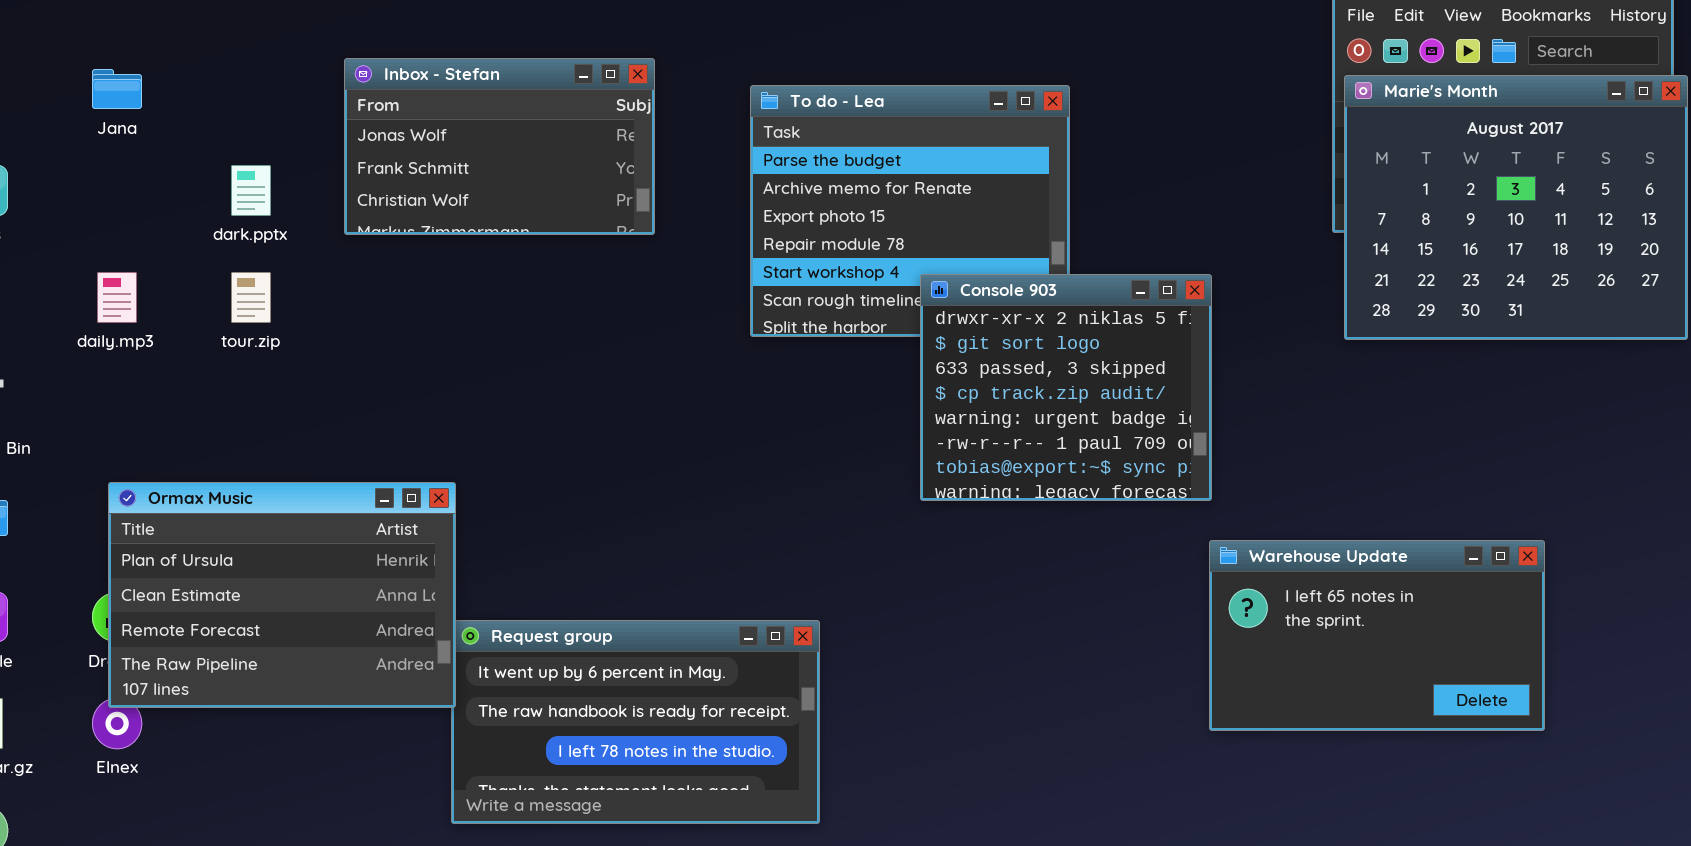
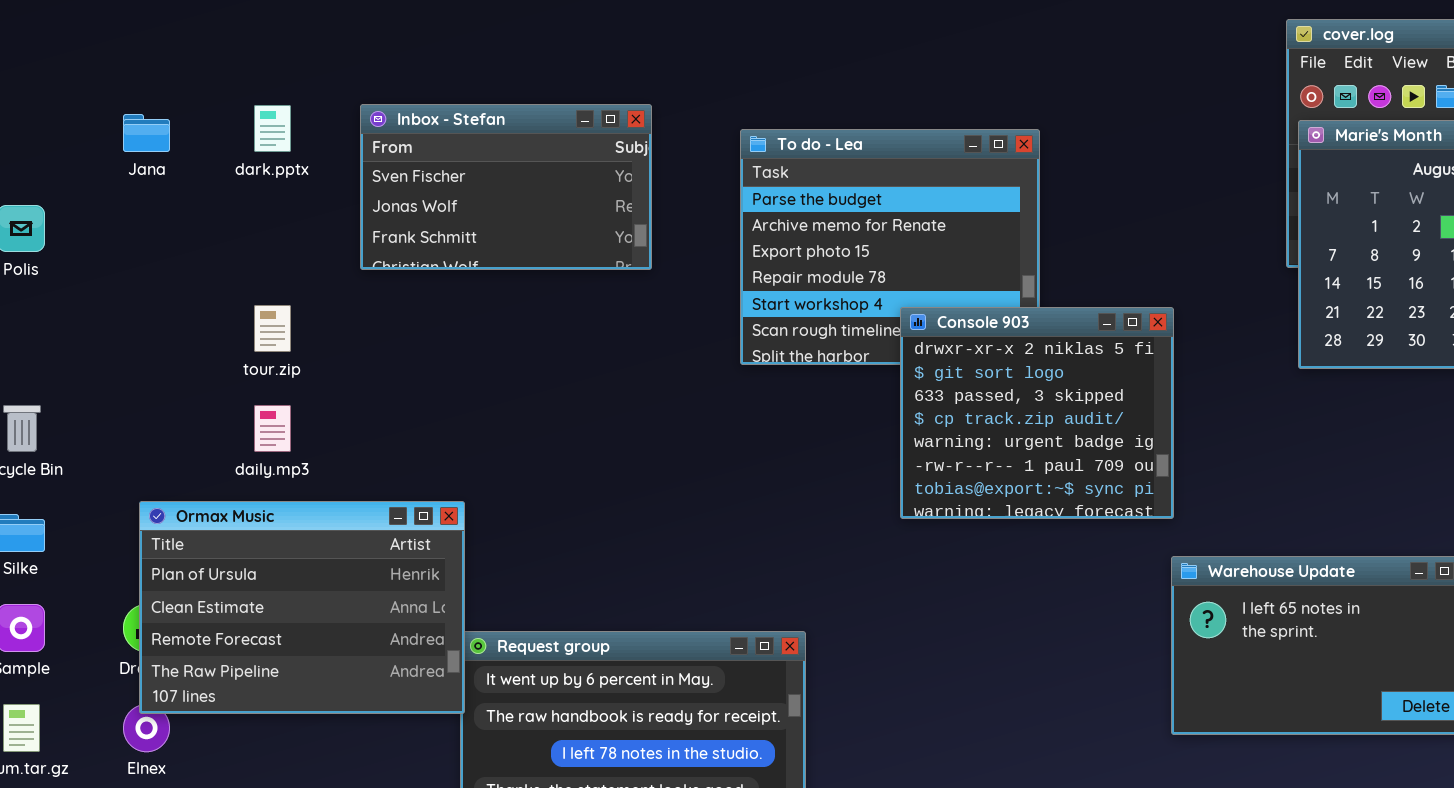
Inbox - Stefan: [344,58,655,235] -> [360,104,652,270], scrolled up 1 row
dark.pptx: [231,165,271,216] -> [254,105,291,152], moved
daily.mp3: [97,272,137,323] -> [254,405,291,452], moved

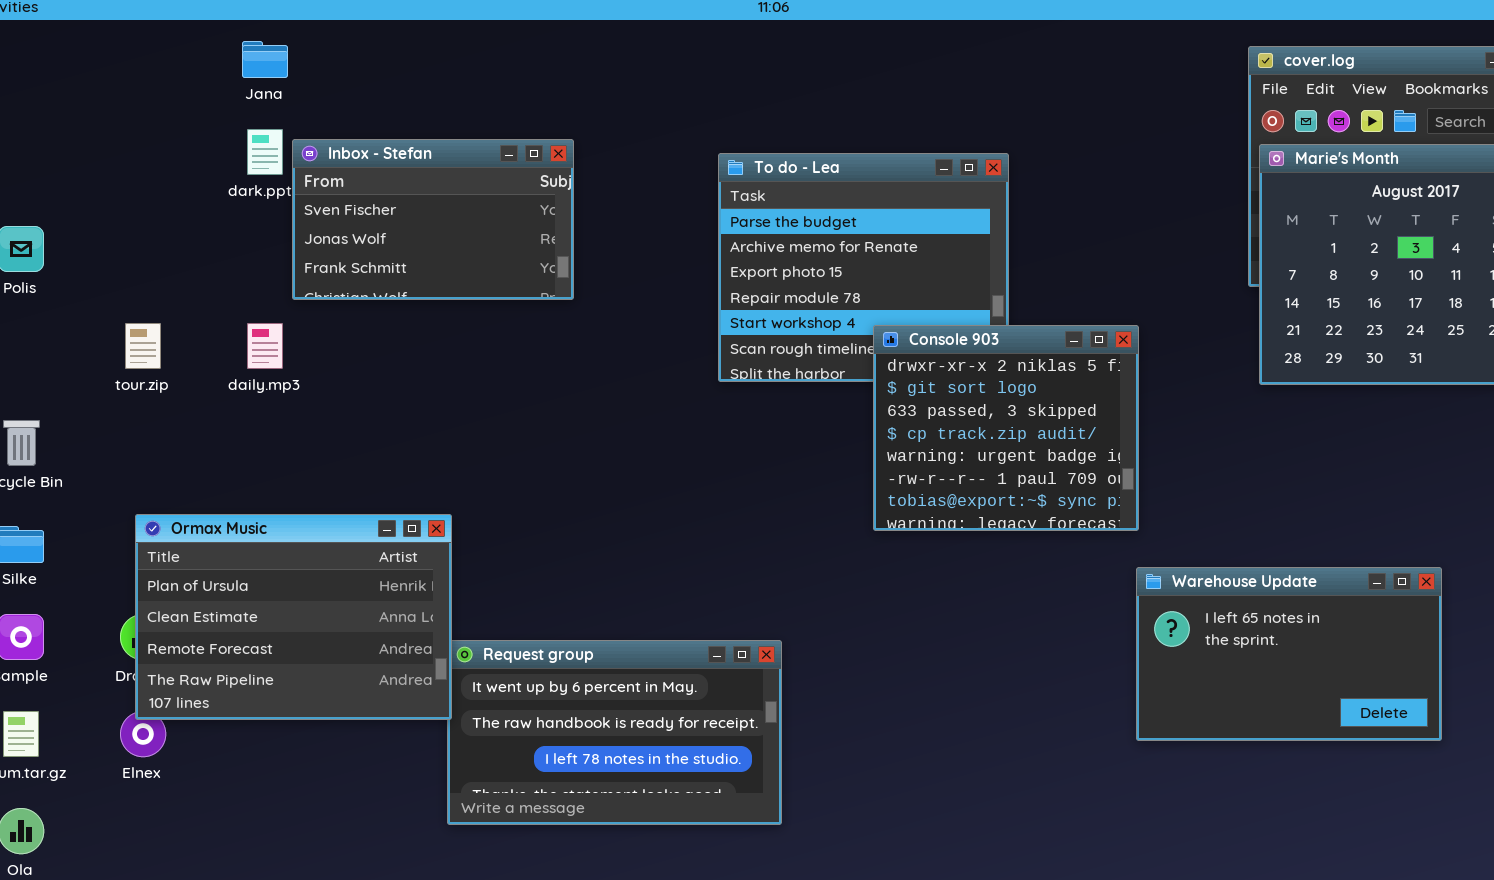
Inbox - Stefan: [360,104,652,270] -> [292,139,574,300], moved
Jana: [123,114,170,152] -> [242,41,288,78], moved
tour.zip: [254,305,291,352] -> [125,323,161,369], moved
daily.mp3: [254,405,291,452] -> [247,323,283,369], moved

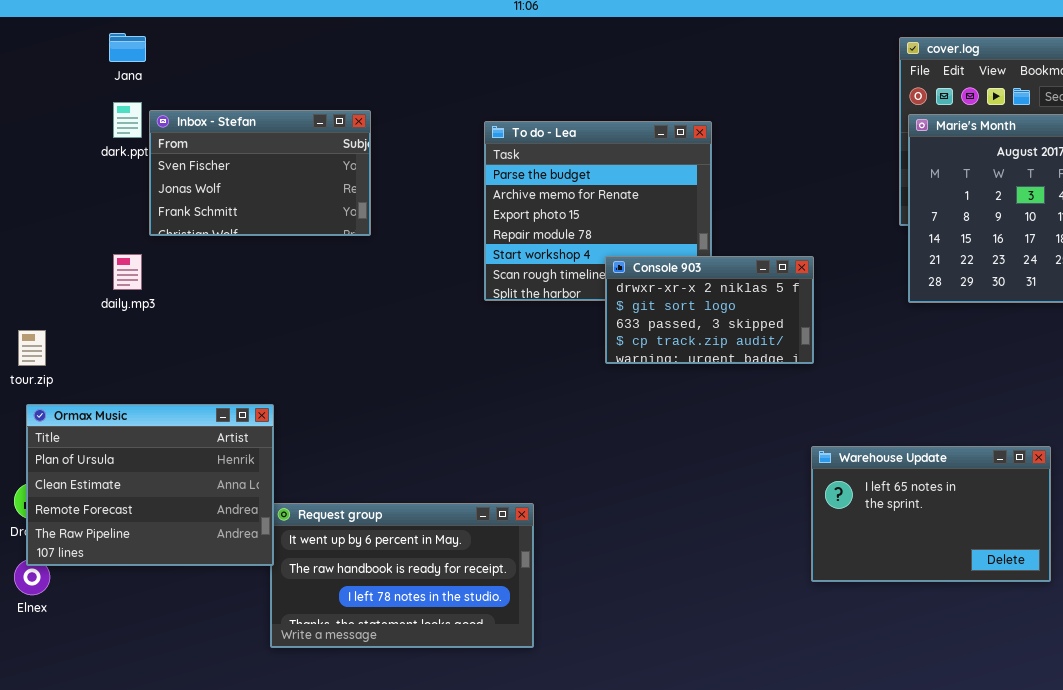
tour.zip: [125,323,161,369] -> [18,330,46,366], moved
Console 903: [873,325,1139,531] -> [605,256,814,364], resized

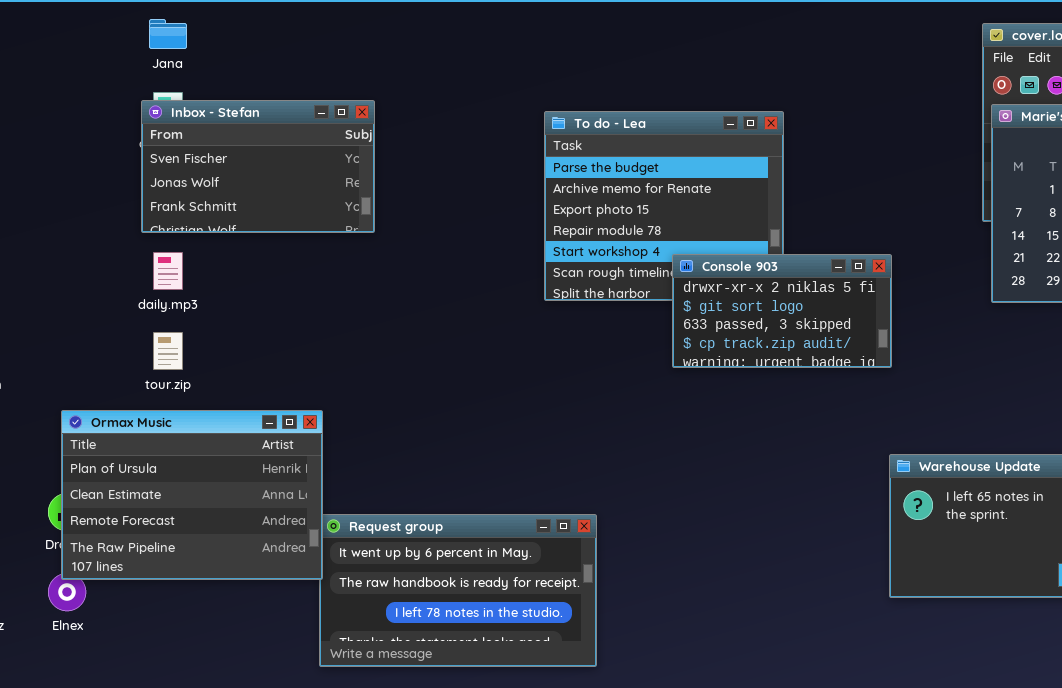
Inbox - Stefan: [149,110,371,236] -> [141,100,375,233], moved
tour.zip: [18,330,46,366] -> [153,332,183,370], moved

